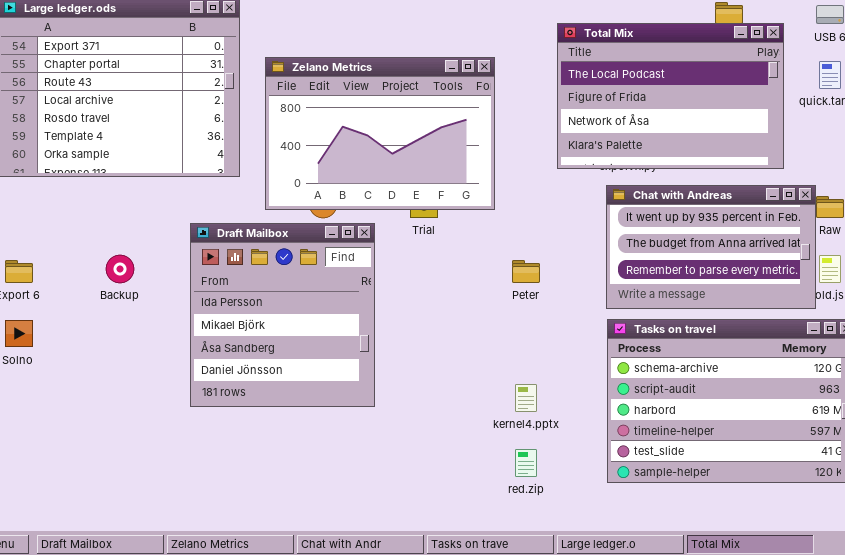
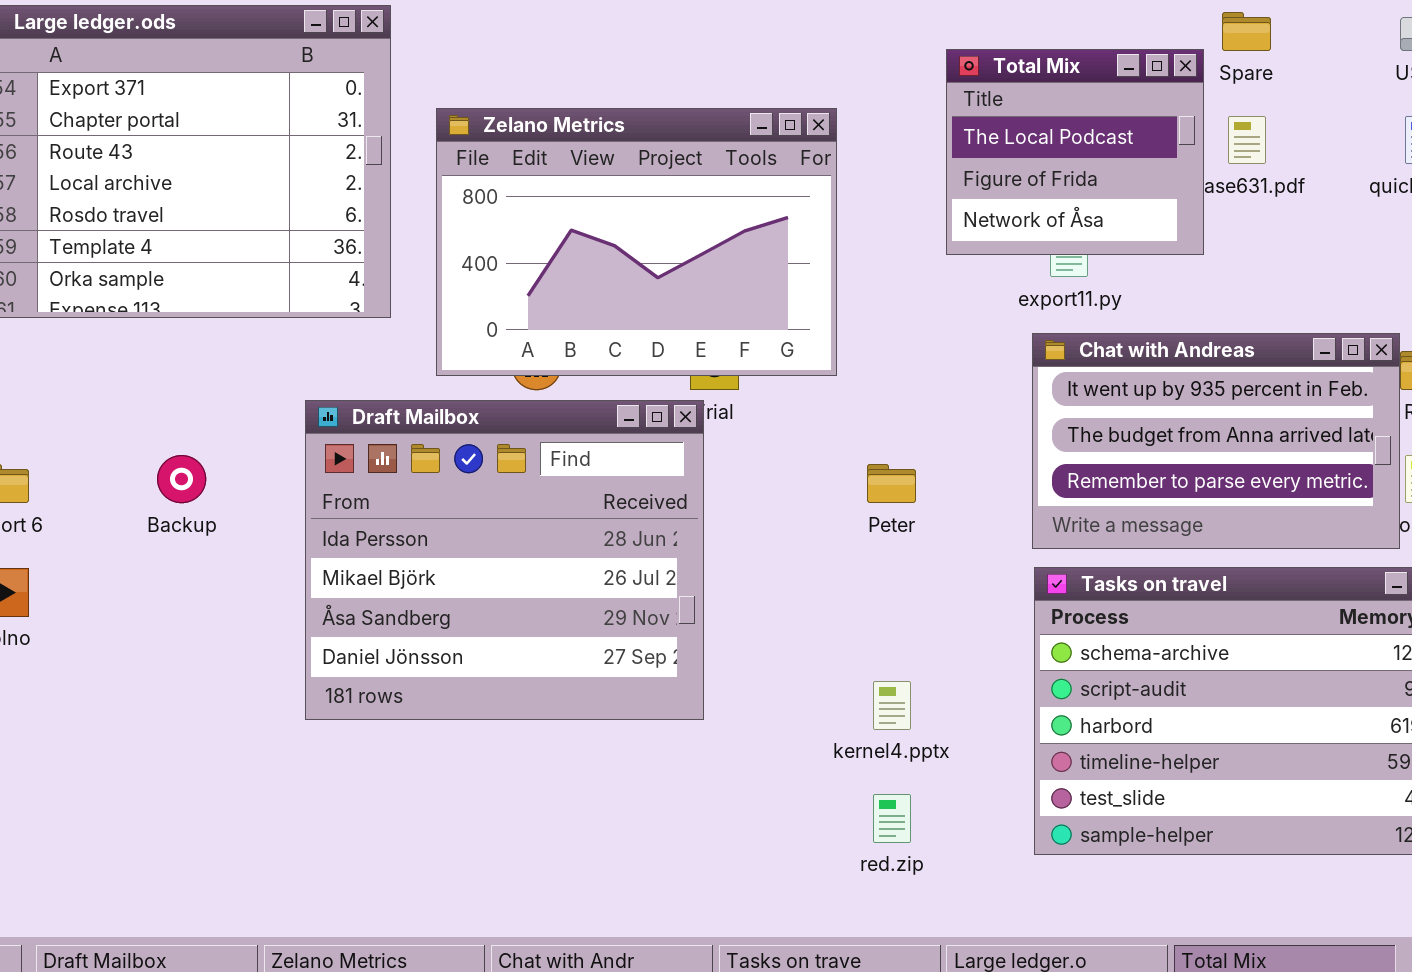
Total Mix: [557,23,784,169] -> [946,49,1204,255], resized
Draft Mailbox: [190,223,375,407] -> [305,400,704,720], resized

